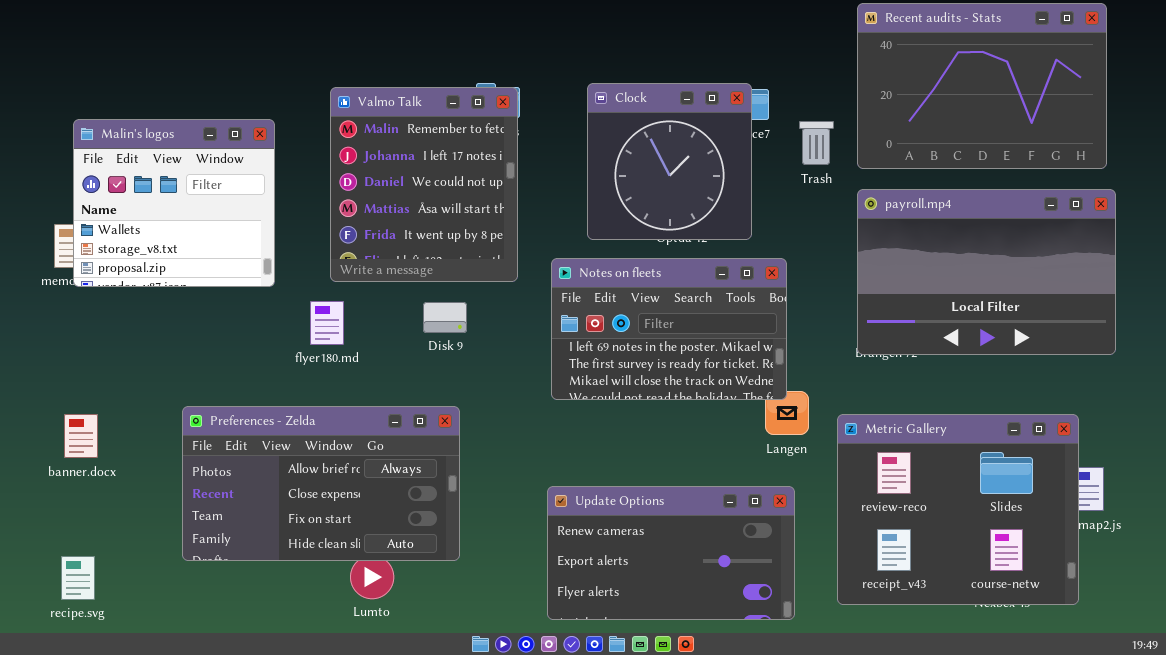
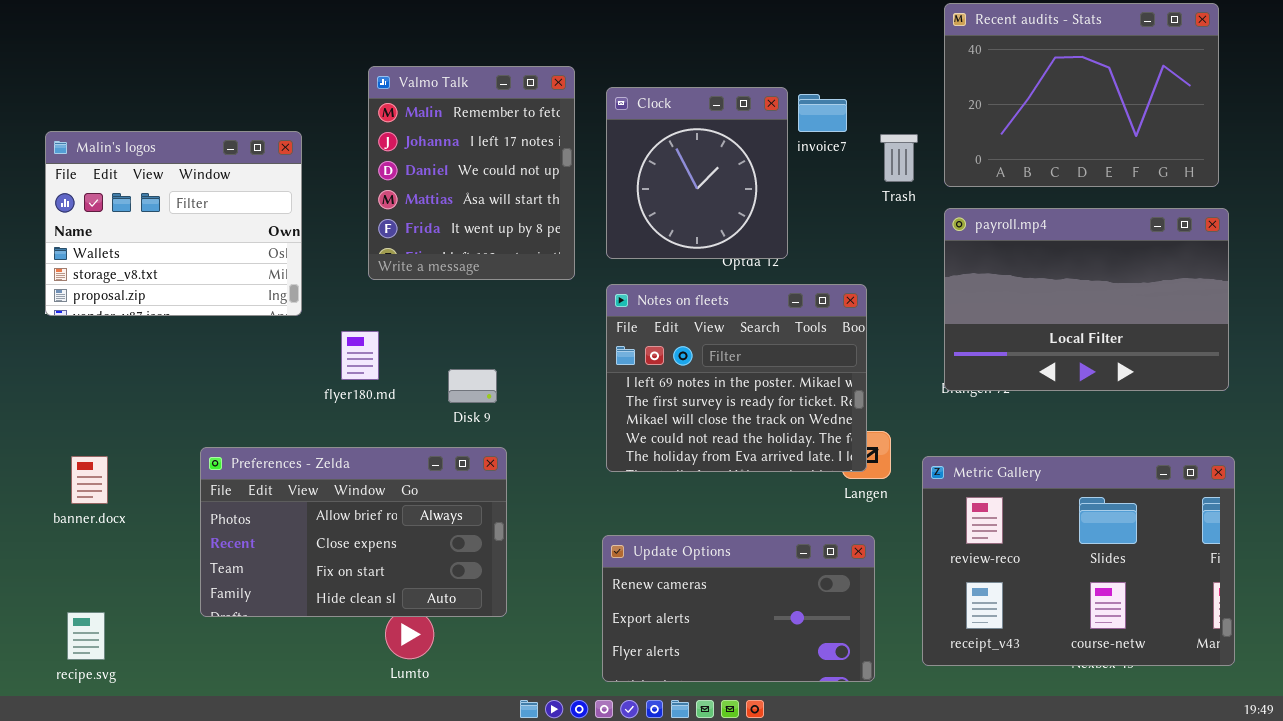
Clock: [587,83,752,240] -> [606,87,788,259], moved
Valmo Talk: [330,87,518,282] -> [368,66,575,280], moved
Malin's logos: [73,119,275,287] -> [45,131,302,316], resized
Notes on fleets: [551,258,787,400] -> [606,284,867,472], resized
Disk 9: [423,302,467,333] -> [448,369,497,403], moved
Metric Gallery: [837,414,1079,605] -> [922,456,1235,666], resized

